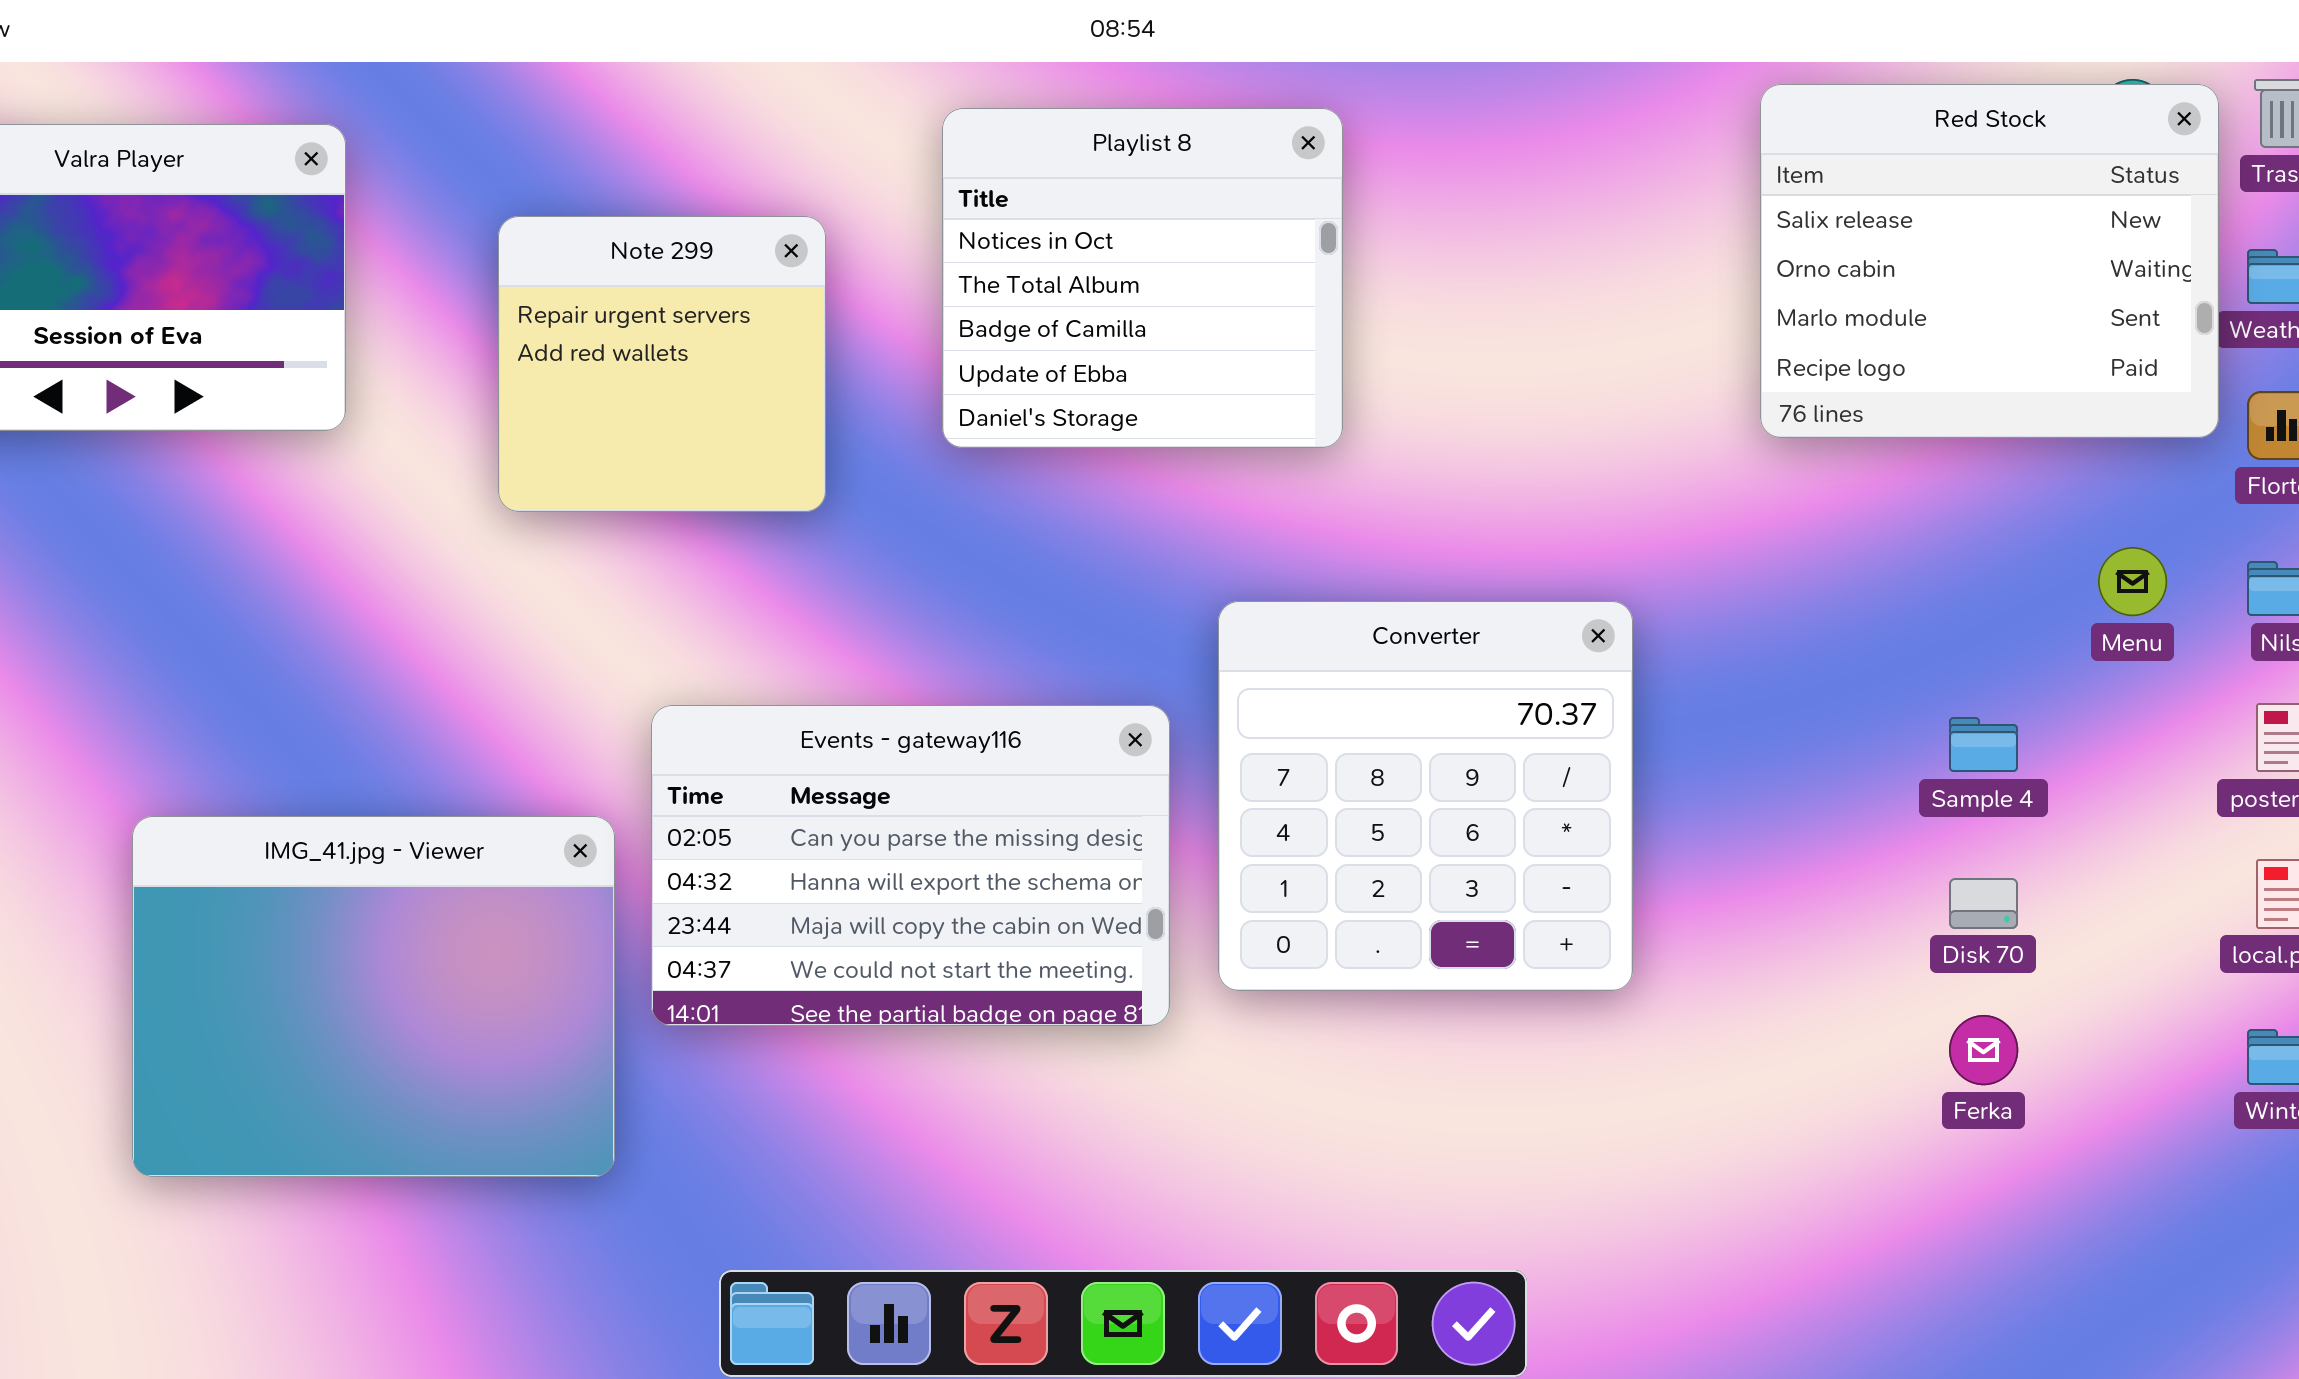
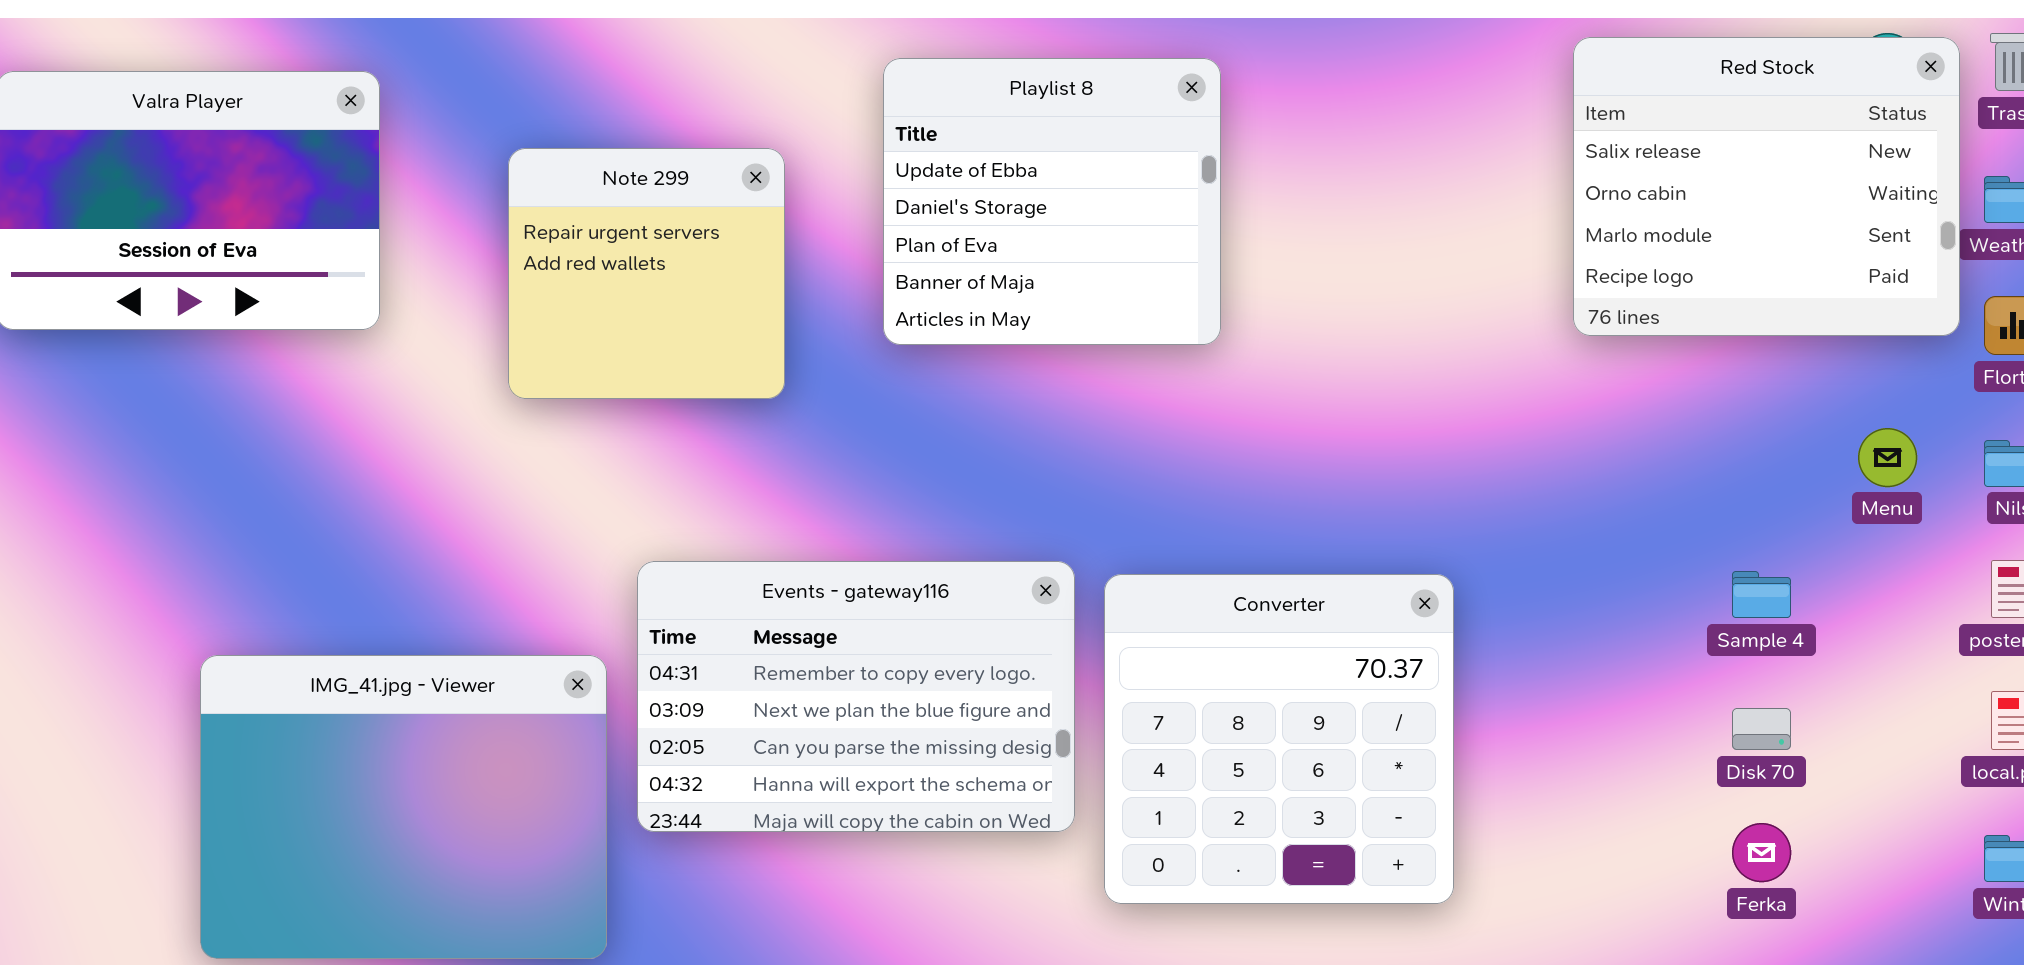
Playlist 8: [942,108,1343,448] -> [883,58,1221,345], scrolled down 3 rows
Converter: [1218,601,1633,991] -> [1104,574,1454,904], moved
Events - gateway116: [651,705,1170,1026] -> [637,561,1075,832], scrolled up 2 rows

